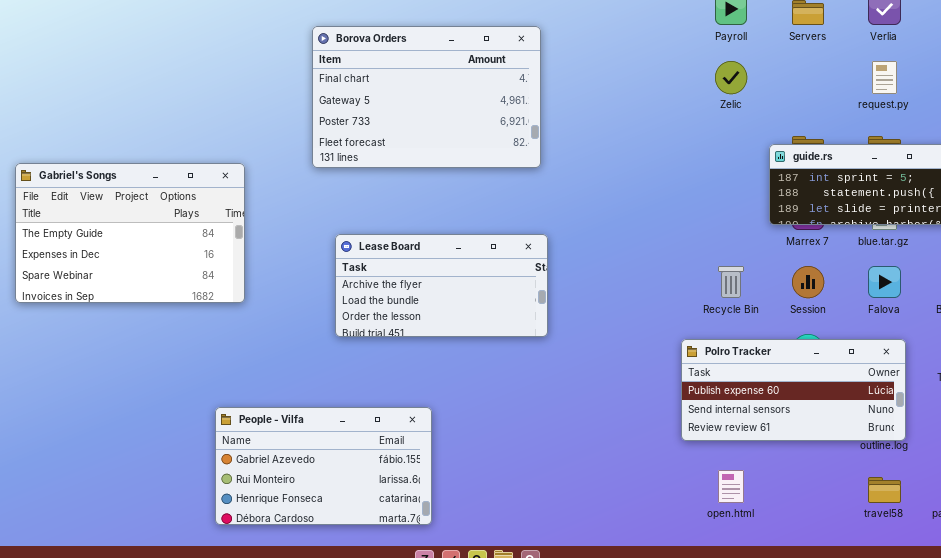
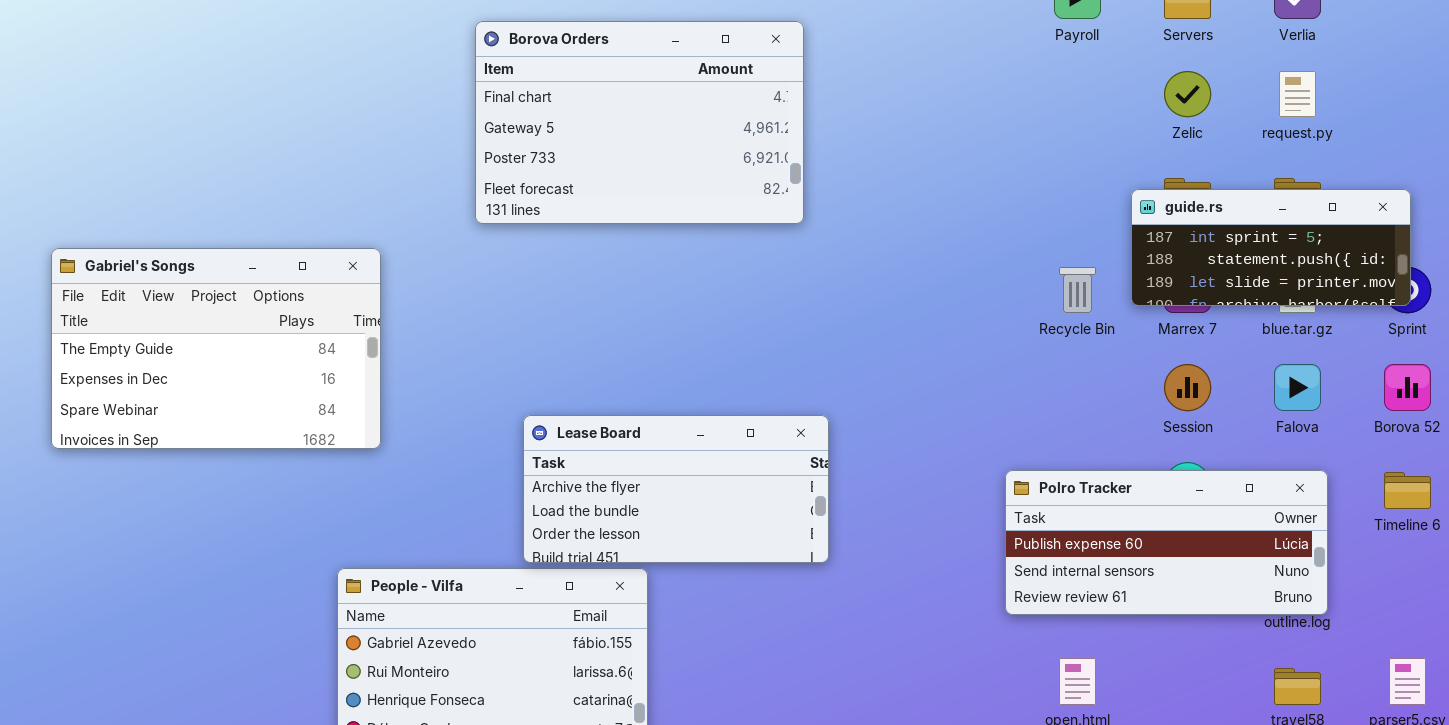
Zelic: [715,61,747,94] -> [1164,71,1211,117], moved
Gabriel's Songs: [15,163,245,303] -> [51,248,381,449], moved
Lease Board: [335,234,548,337] -> [523,415,829,563], moved
Recycle Bin: [718,266,744,298] -> [1059,267,1096,313], moved

